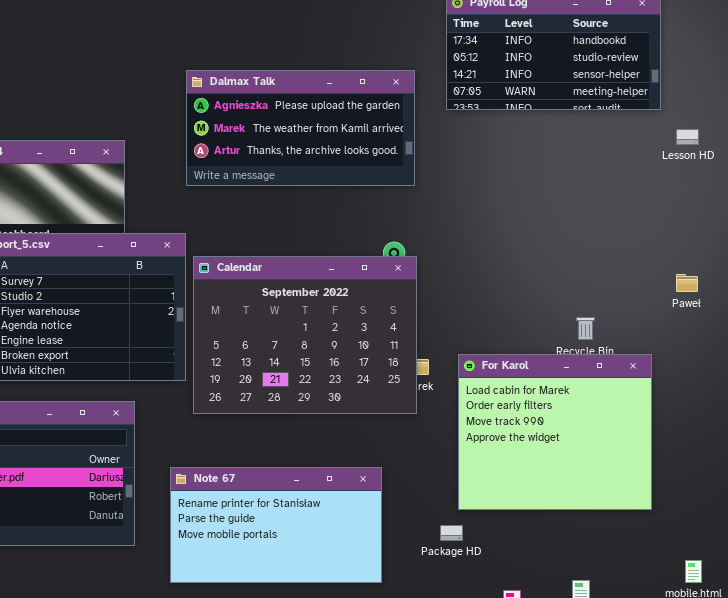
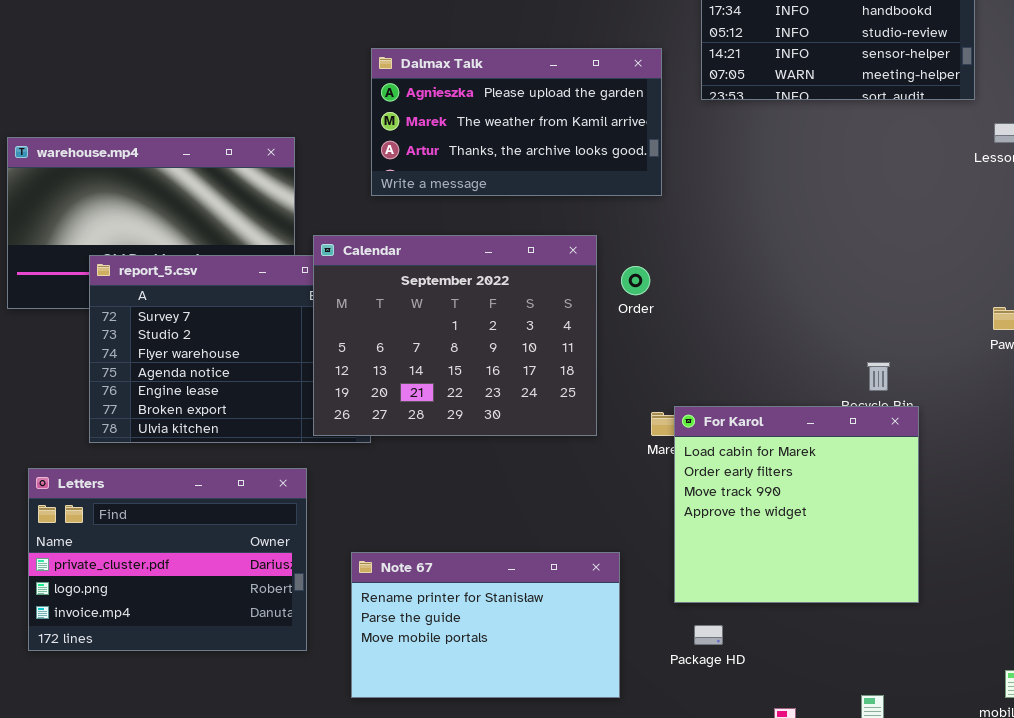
Calendar: [193,256,417,414] -> [313,235,597,436], moved
For Karol: [458,354,652,510] -> [674,406,919,603], moved

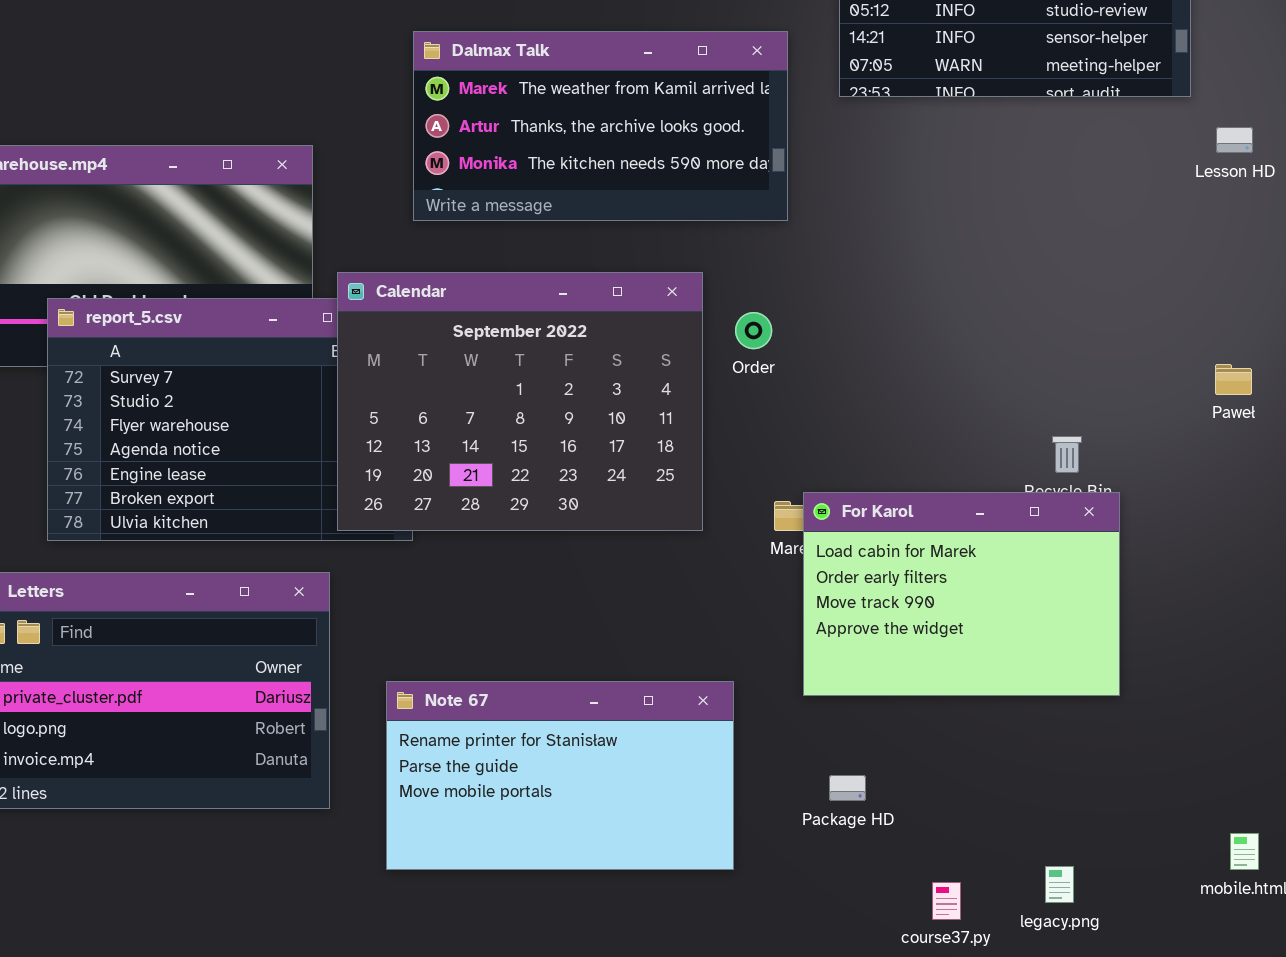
Dalmax Talk: [371,48,662,196] -> [413,31,788,221], scrolled down 1 row
For Karol: [674,406,919,603] -> [803,492,1120,696], resized

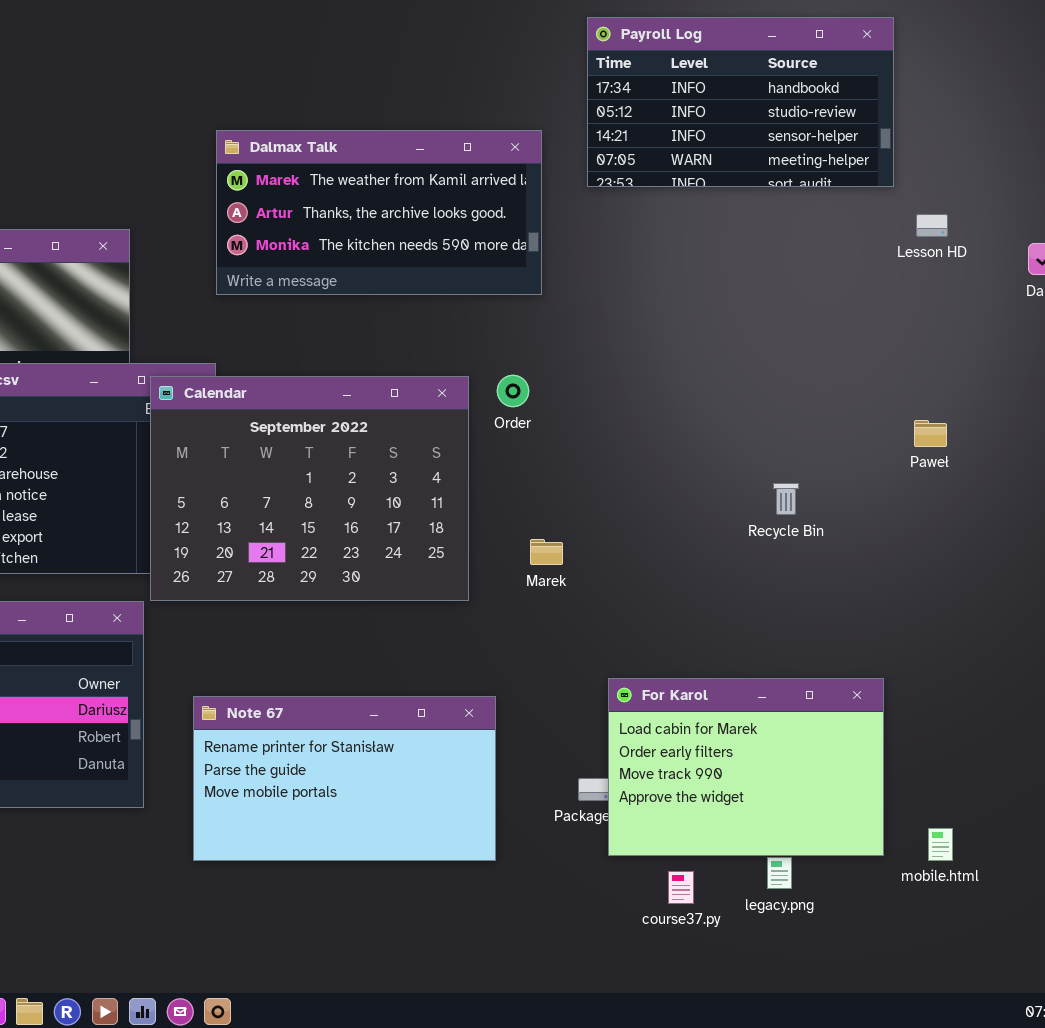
Calendar: [337,272,703,531] -> [150,376,469,601], moved
For Karol: [803,492,1120,696] -> [608,678,884,856], moved

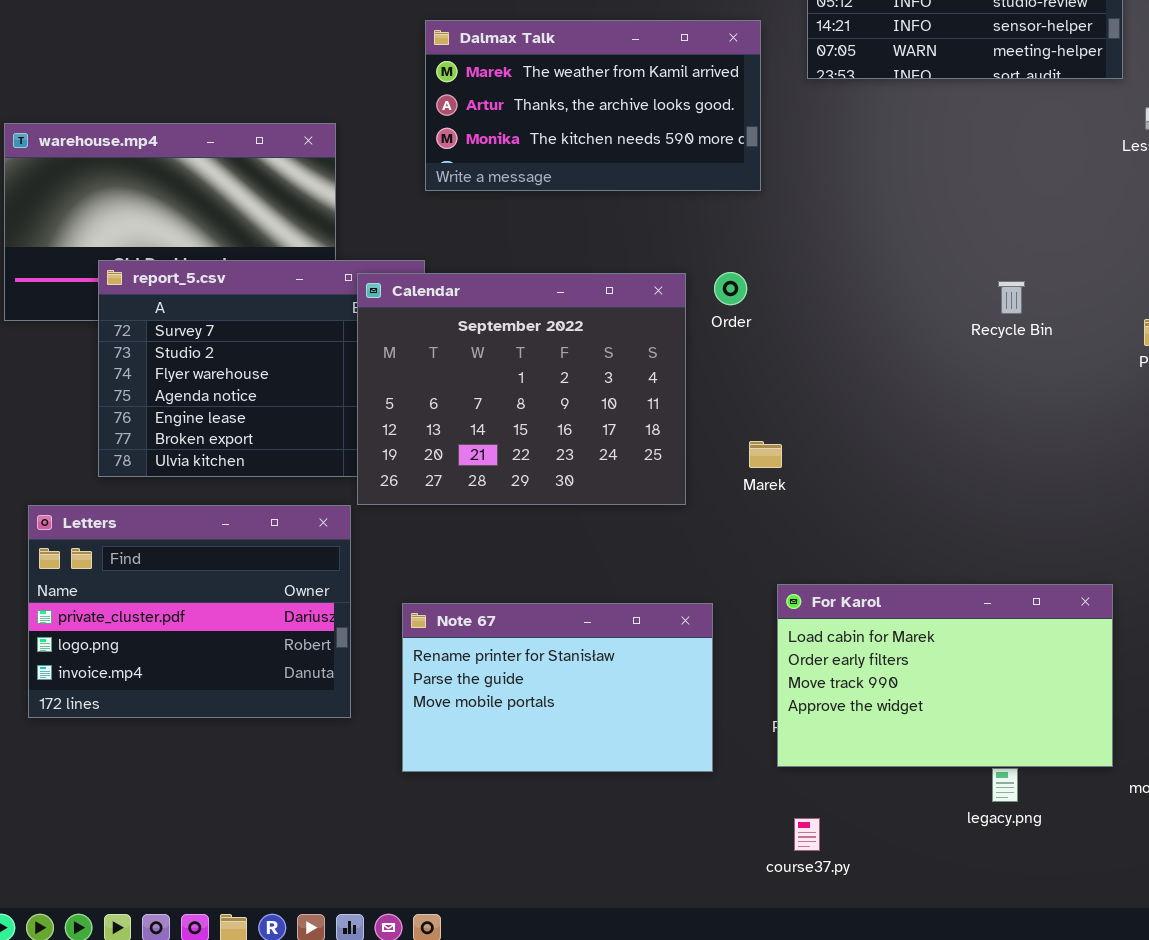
Recycle Bin: [773,483,799,515] -> [998,281,1025,314], moved
For Karol: [608,678,884,856] -> [777,584,1113,767], resized
course37.py: [668,871,694,904] -> [794,818,820,851], moved

